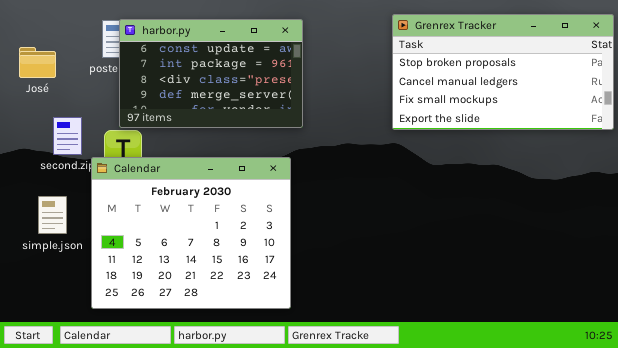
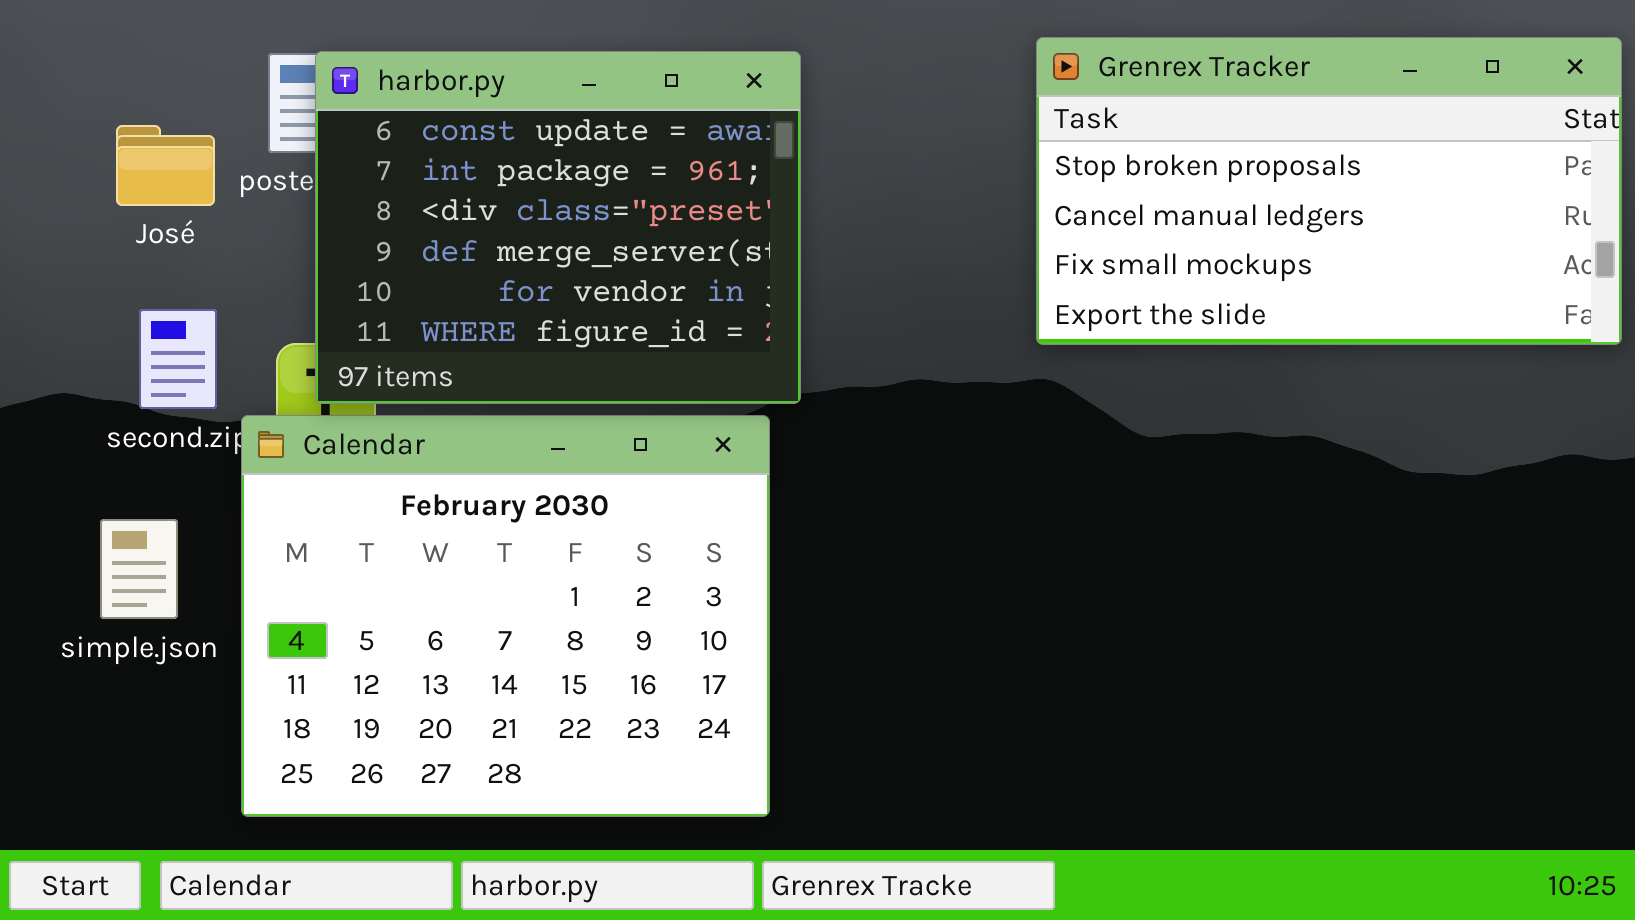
harbor.py: [119,19,303,128] -> [315,51,801,404], resized
José: [19,47,56,78] -> [116,125,215,206], moved

